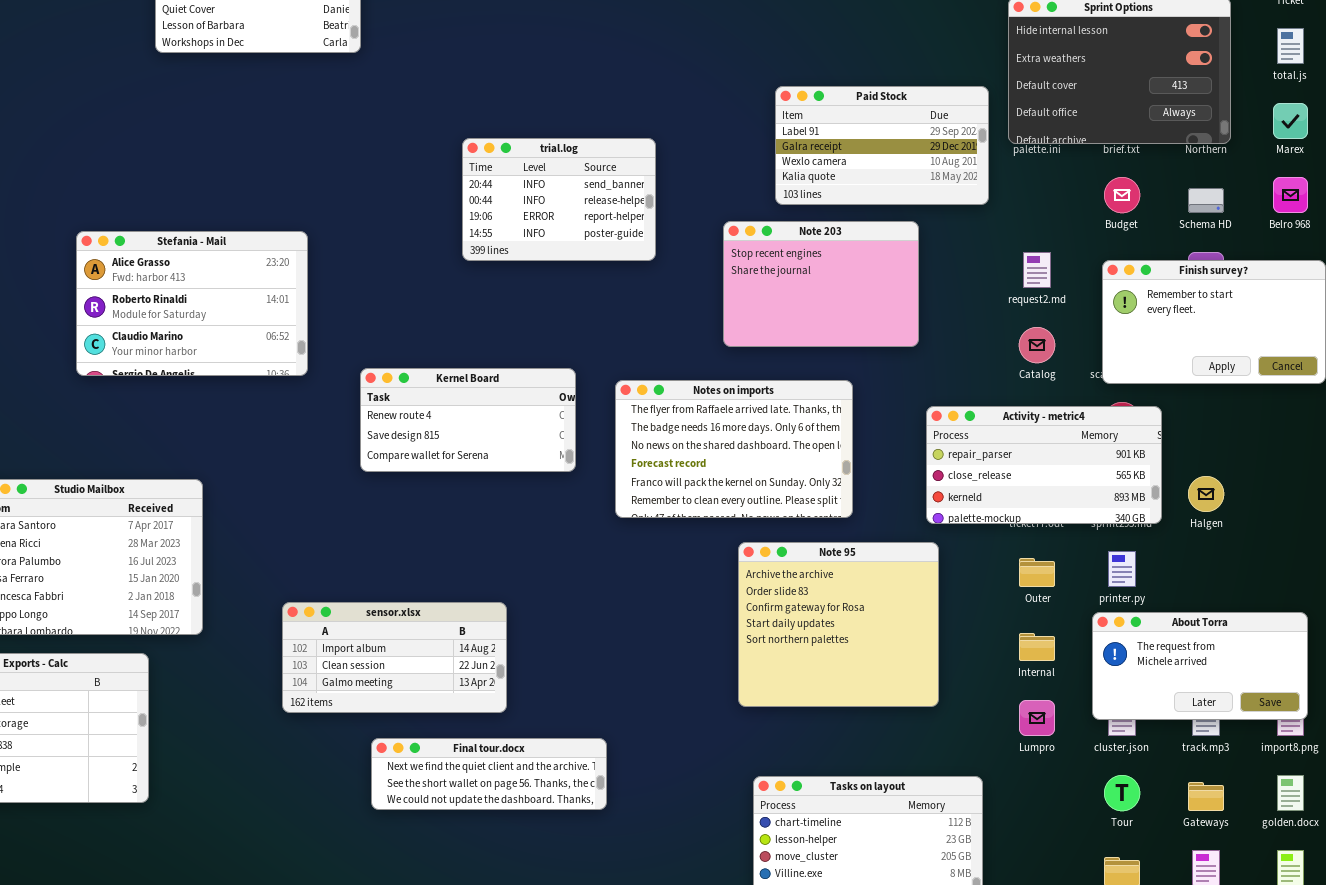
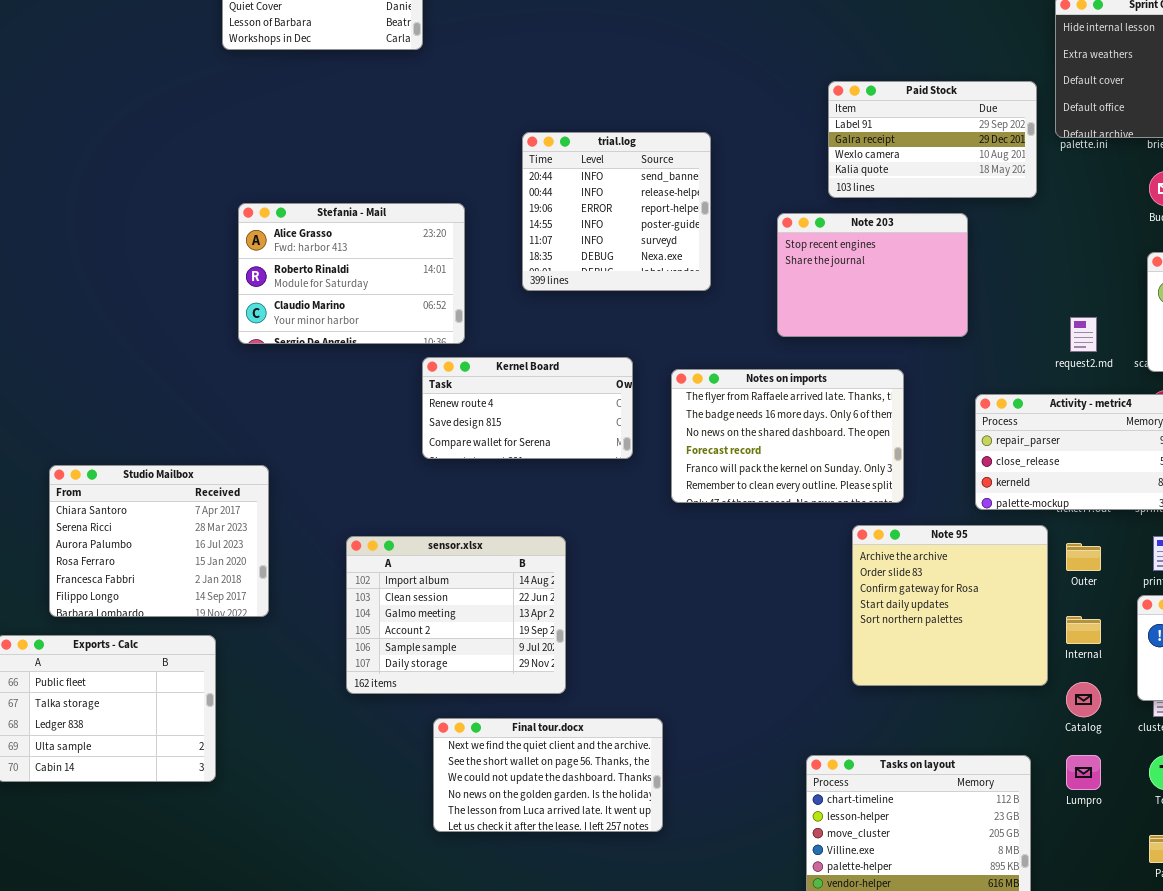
trial.log: [462,138,656,261] -> [522,132,711,291], resized
Stefania - Mail: [76,231,308,376] -> [238,203,465,344], moved
request2.md: [1023,252,1051,288] -> [1070,317,1097,352], moved
Catalog: [1019,327,1055,363] -> [1066,682,1101,717], moved
Note 95: [738,542,939,707] -> [852,525,1048,686], moved
sensor.xlsx: [282,602,507,713] -> [346,536,566,694], resized
Lumpro: [1019,700,1055,736] -> [1066,755,1101,790], moved
Final tour.docx: [371,738,607,810] -> [433,718,663,832], resized

